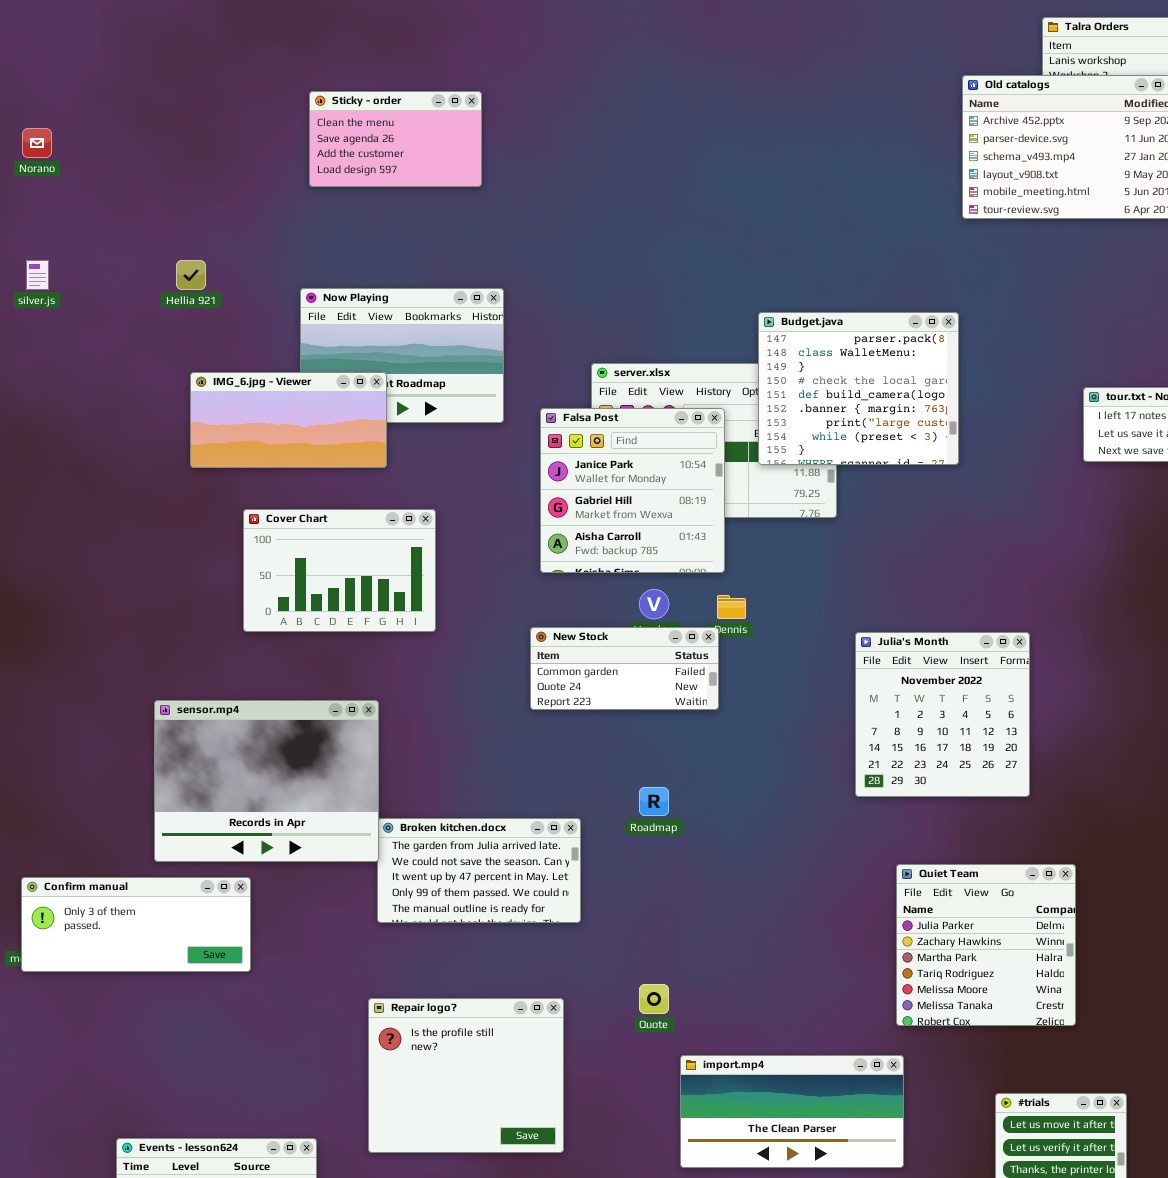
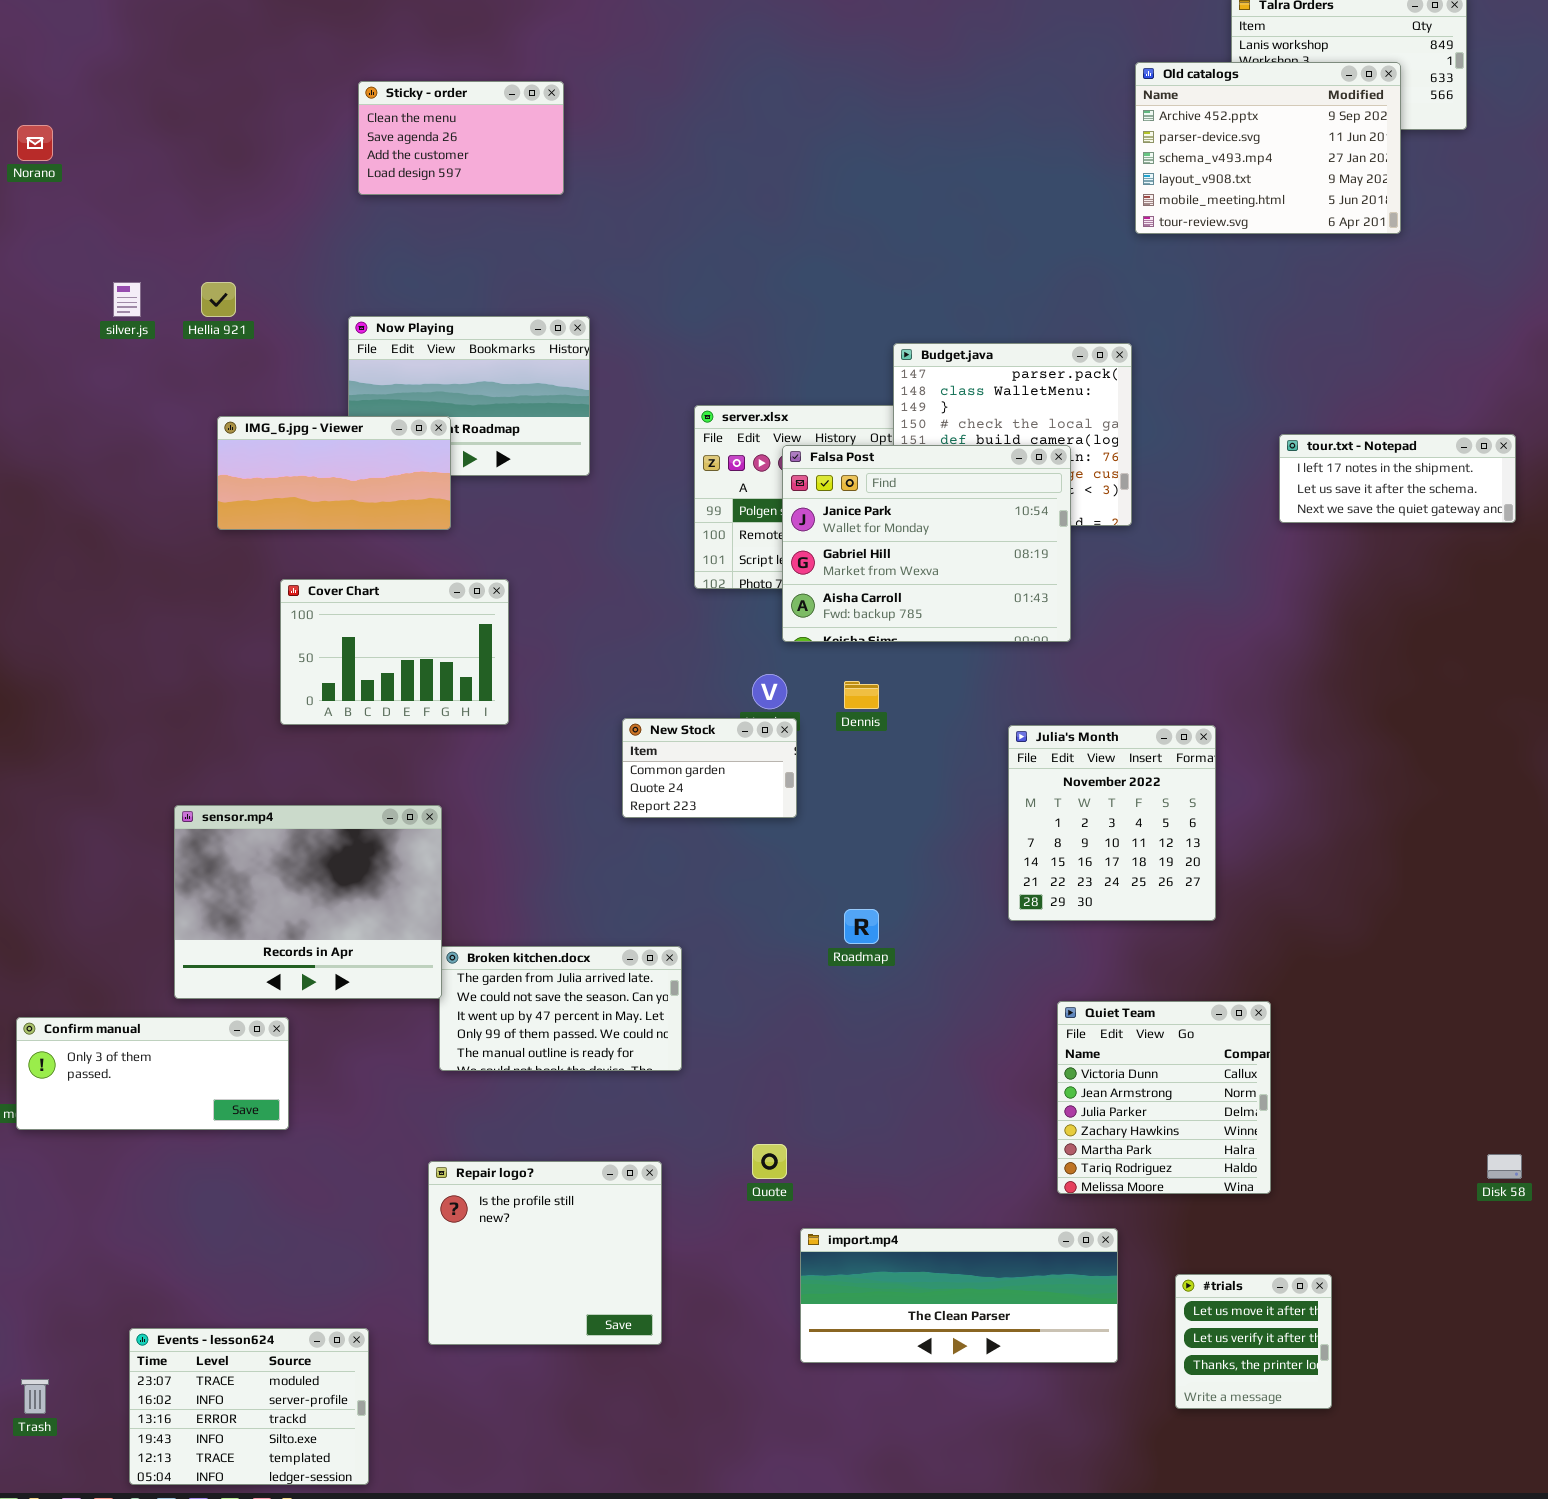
silver.js: [26,260,49,290] -> [113,282,141,317], moved
Falsa Post: [540,408,725,573] -> [782,445,1071,642], moved, resized
New Stock: [530,627,719,710] -> [622,718,797,818], resized
Roadmap: [639,787,669,816] -> [844,909,879,944], moved
Quiet Team: [896,864,1076,1026] -> [1057,1001,1271,1194], scrolled up 2 rows
import.mp4: [680,1055,904,1168] -> [800,1228,1118,1363], resized

